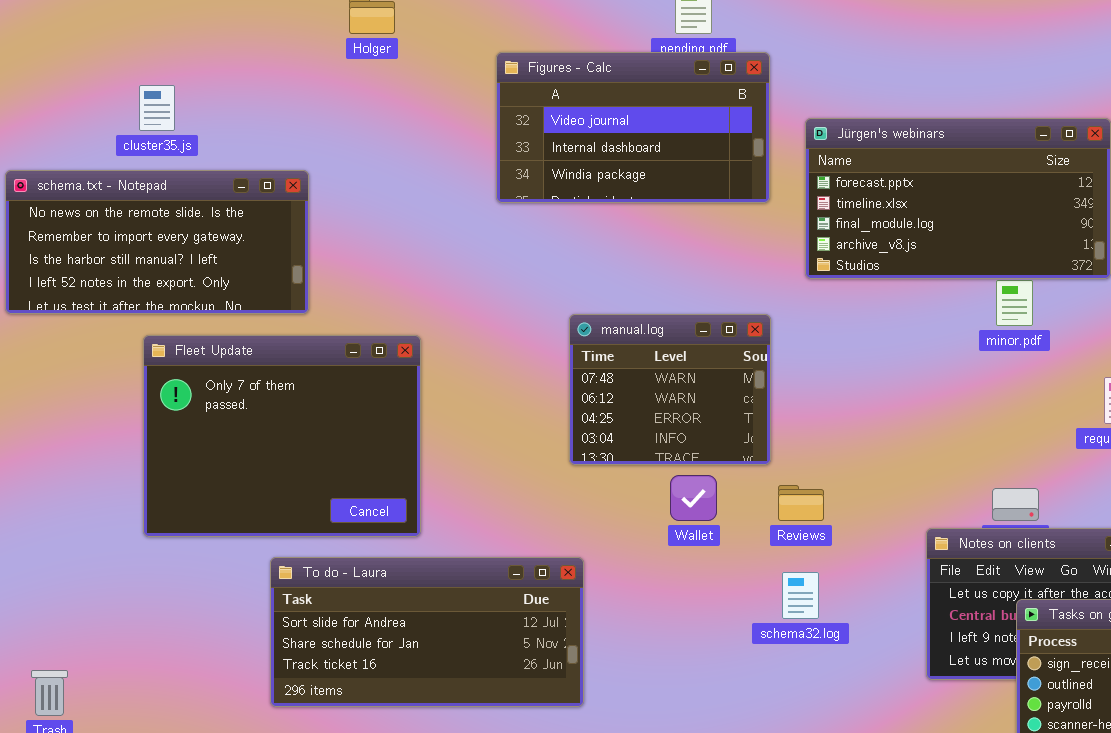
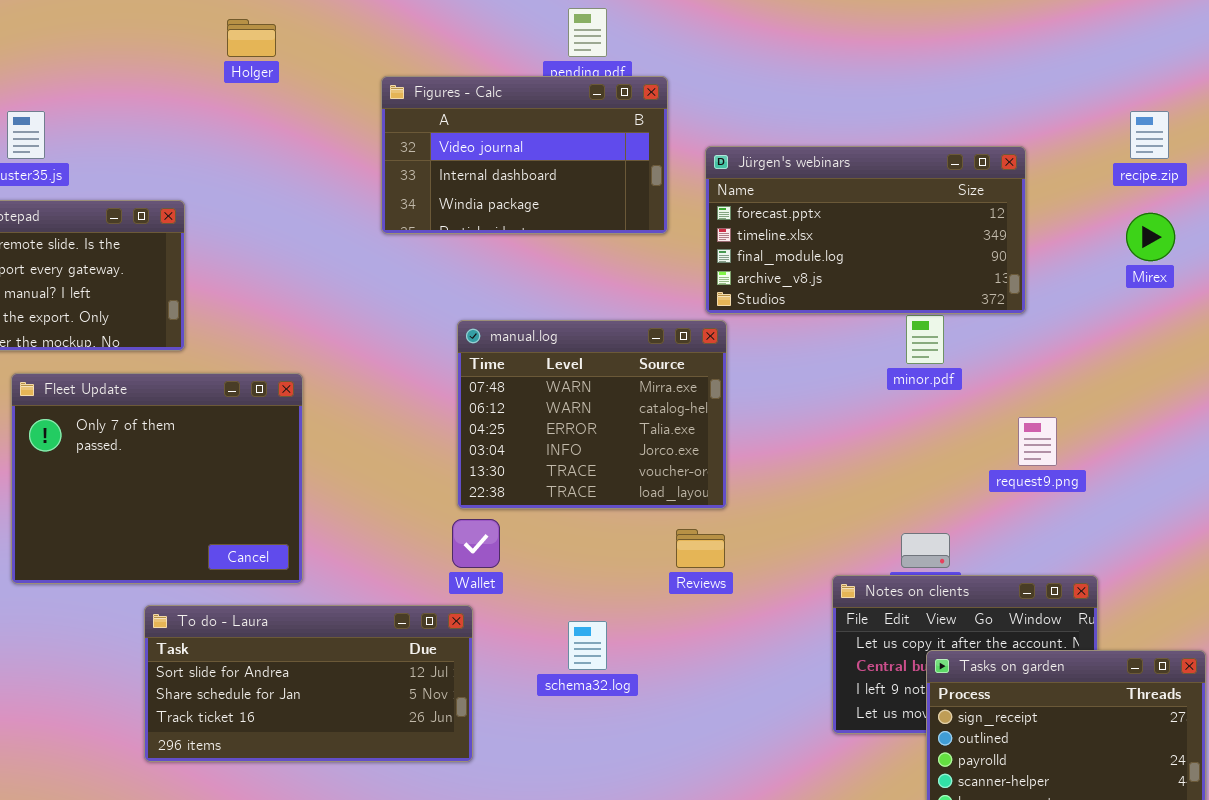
manual.log: [569,314,771,465] -> [457,320,727,509], resized
Wallet: [670,475,717,521] -> [452,519,500,568], moved
schema32.log: [782,572,819,619] -> [568,621,607,670], moved

